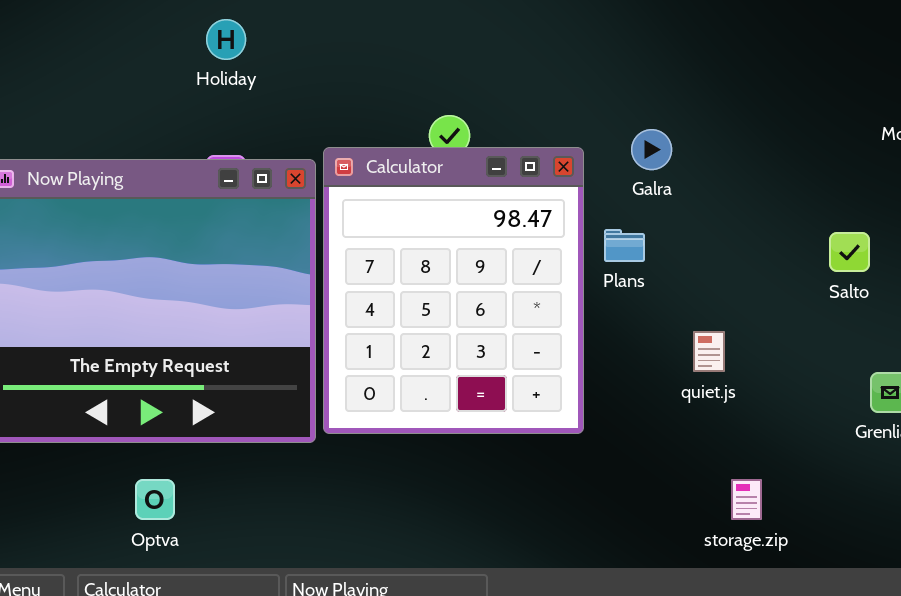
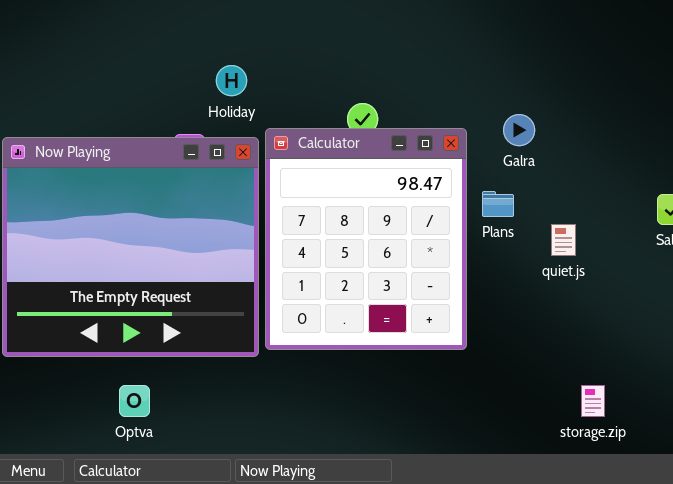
Holiday: [206,19,246,60] -> [216,65,247,96], moved
quiet.js: [693,331,725,372] -> [551,224,576,256], moved

